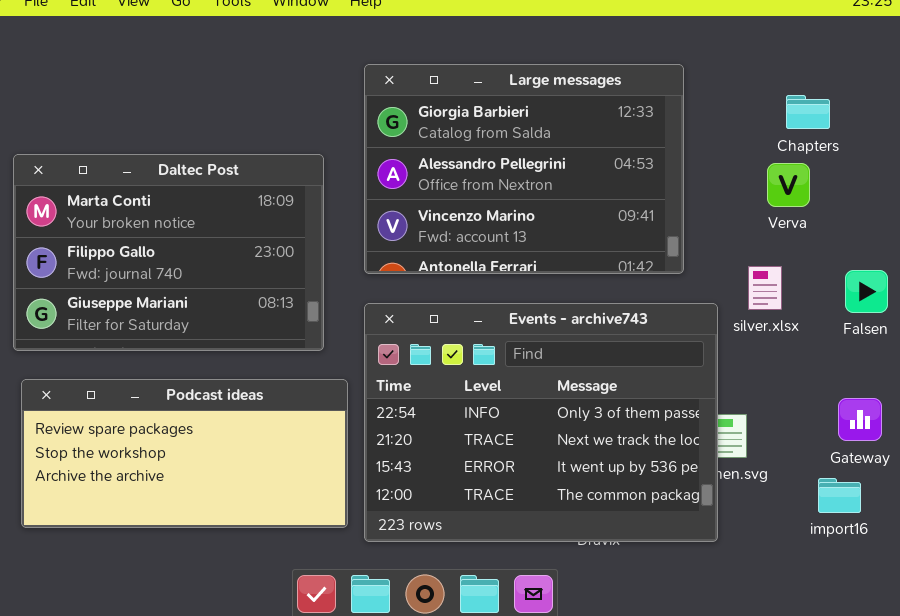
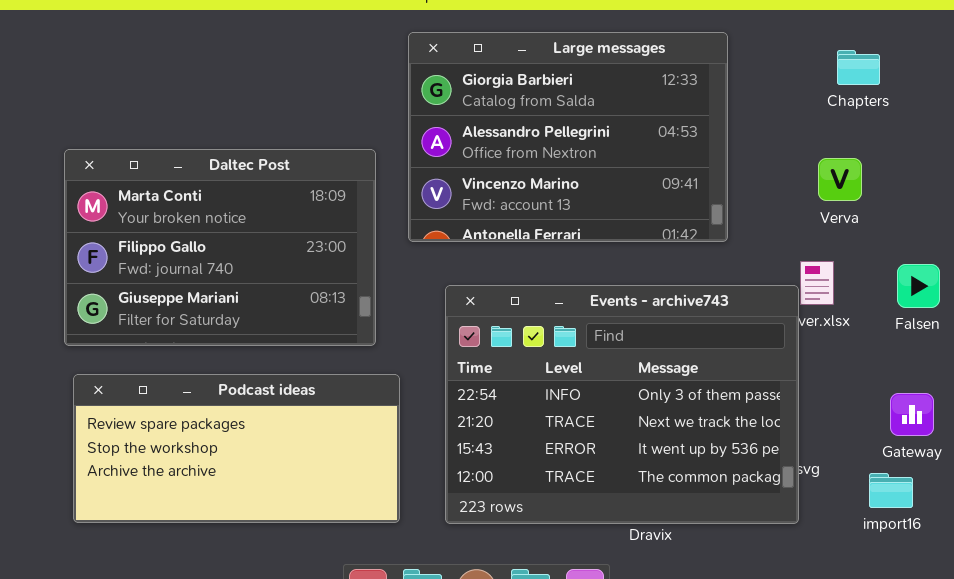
Large messages: [364,64,684,274] -> [408,32,728,242], moved
Chapters: [786,95,830,129] -> [837,50,880,85], moved
Events - archive743: [364,303,718,542] -> [445,285,799,524], moved

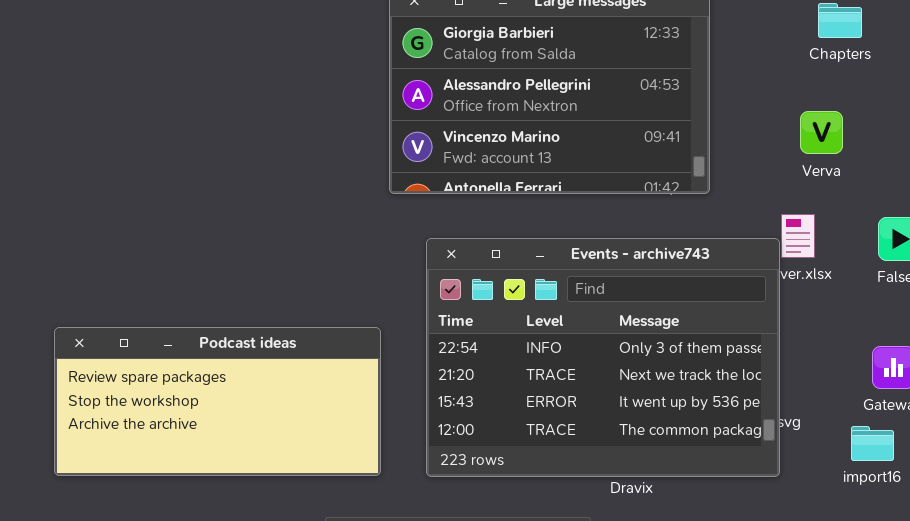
Daltec Post: [64,149,376,346] -> none, closed

